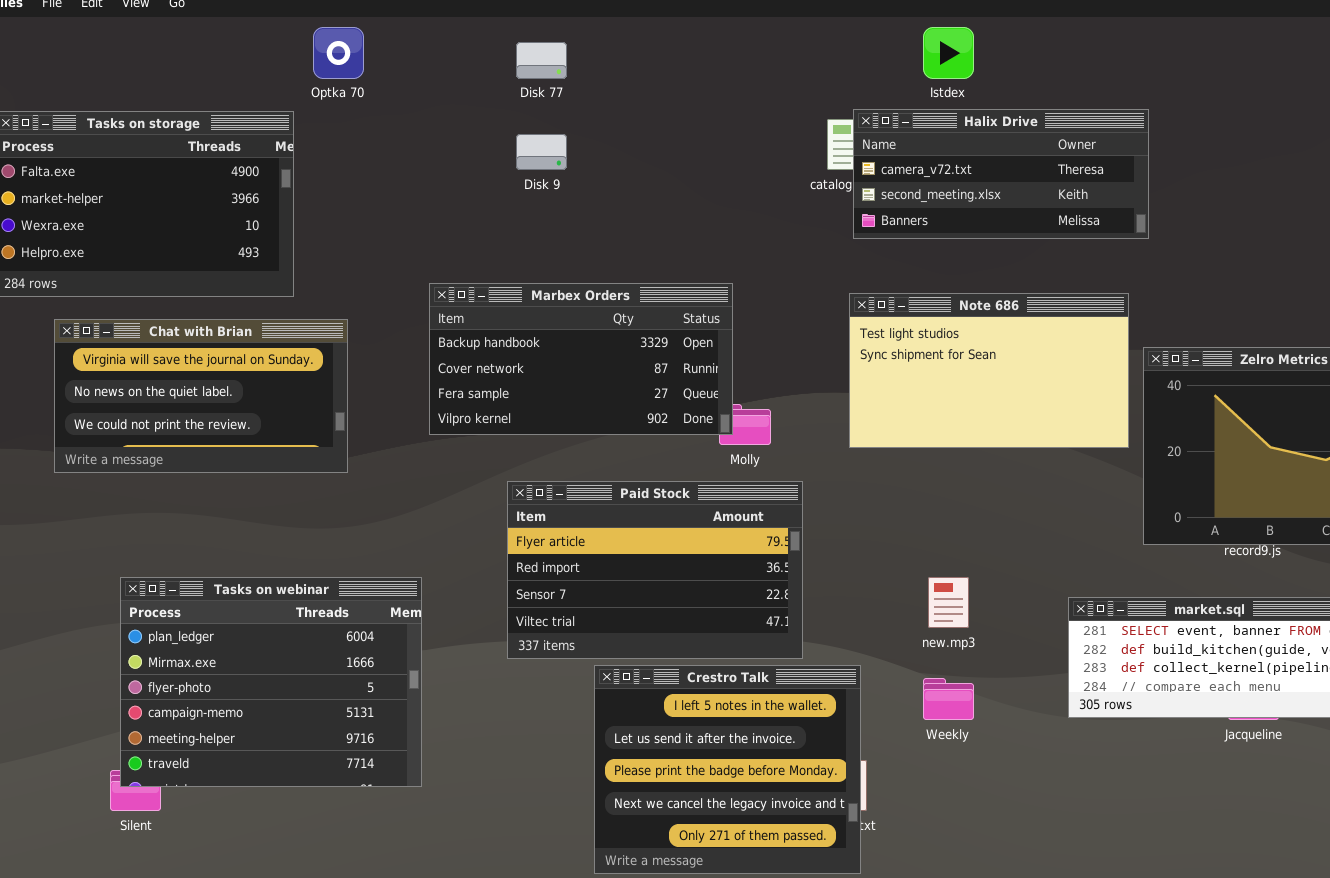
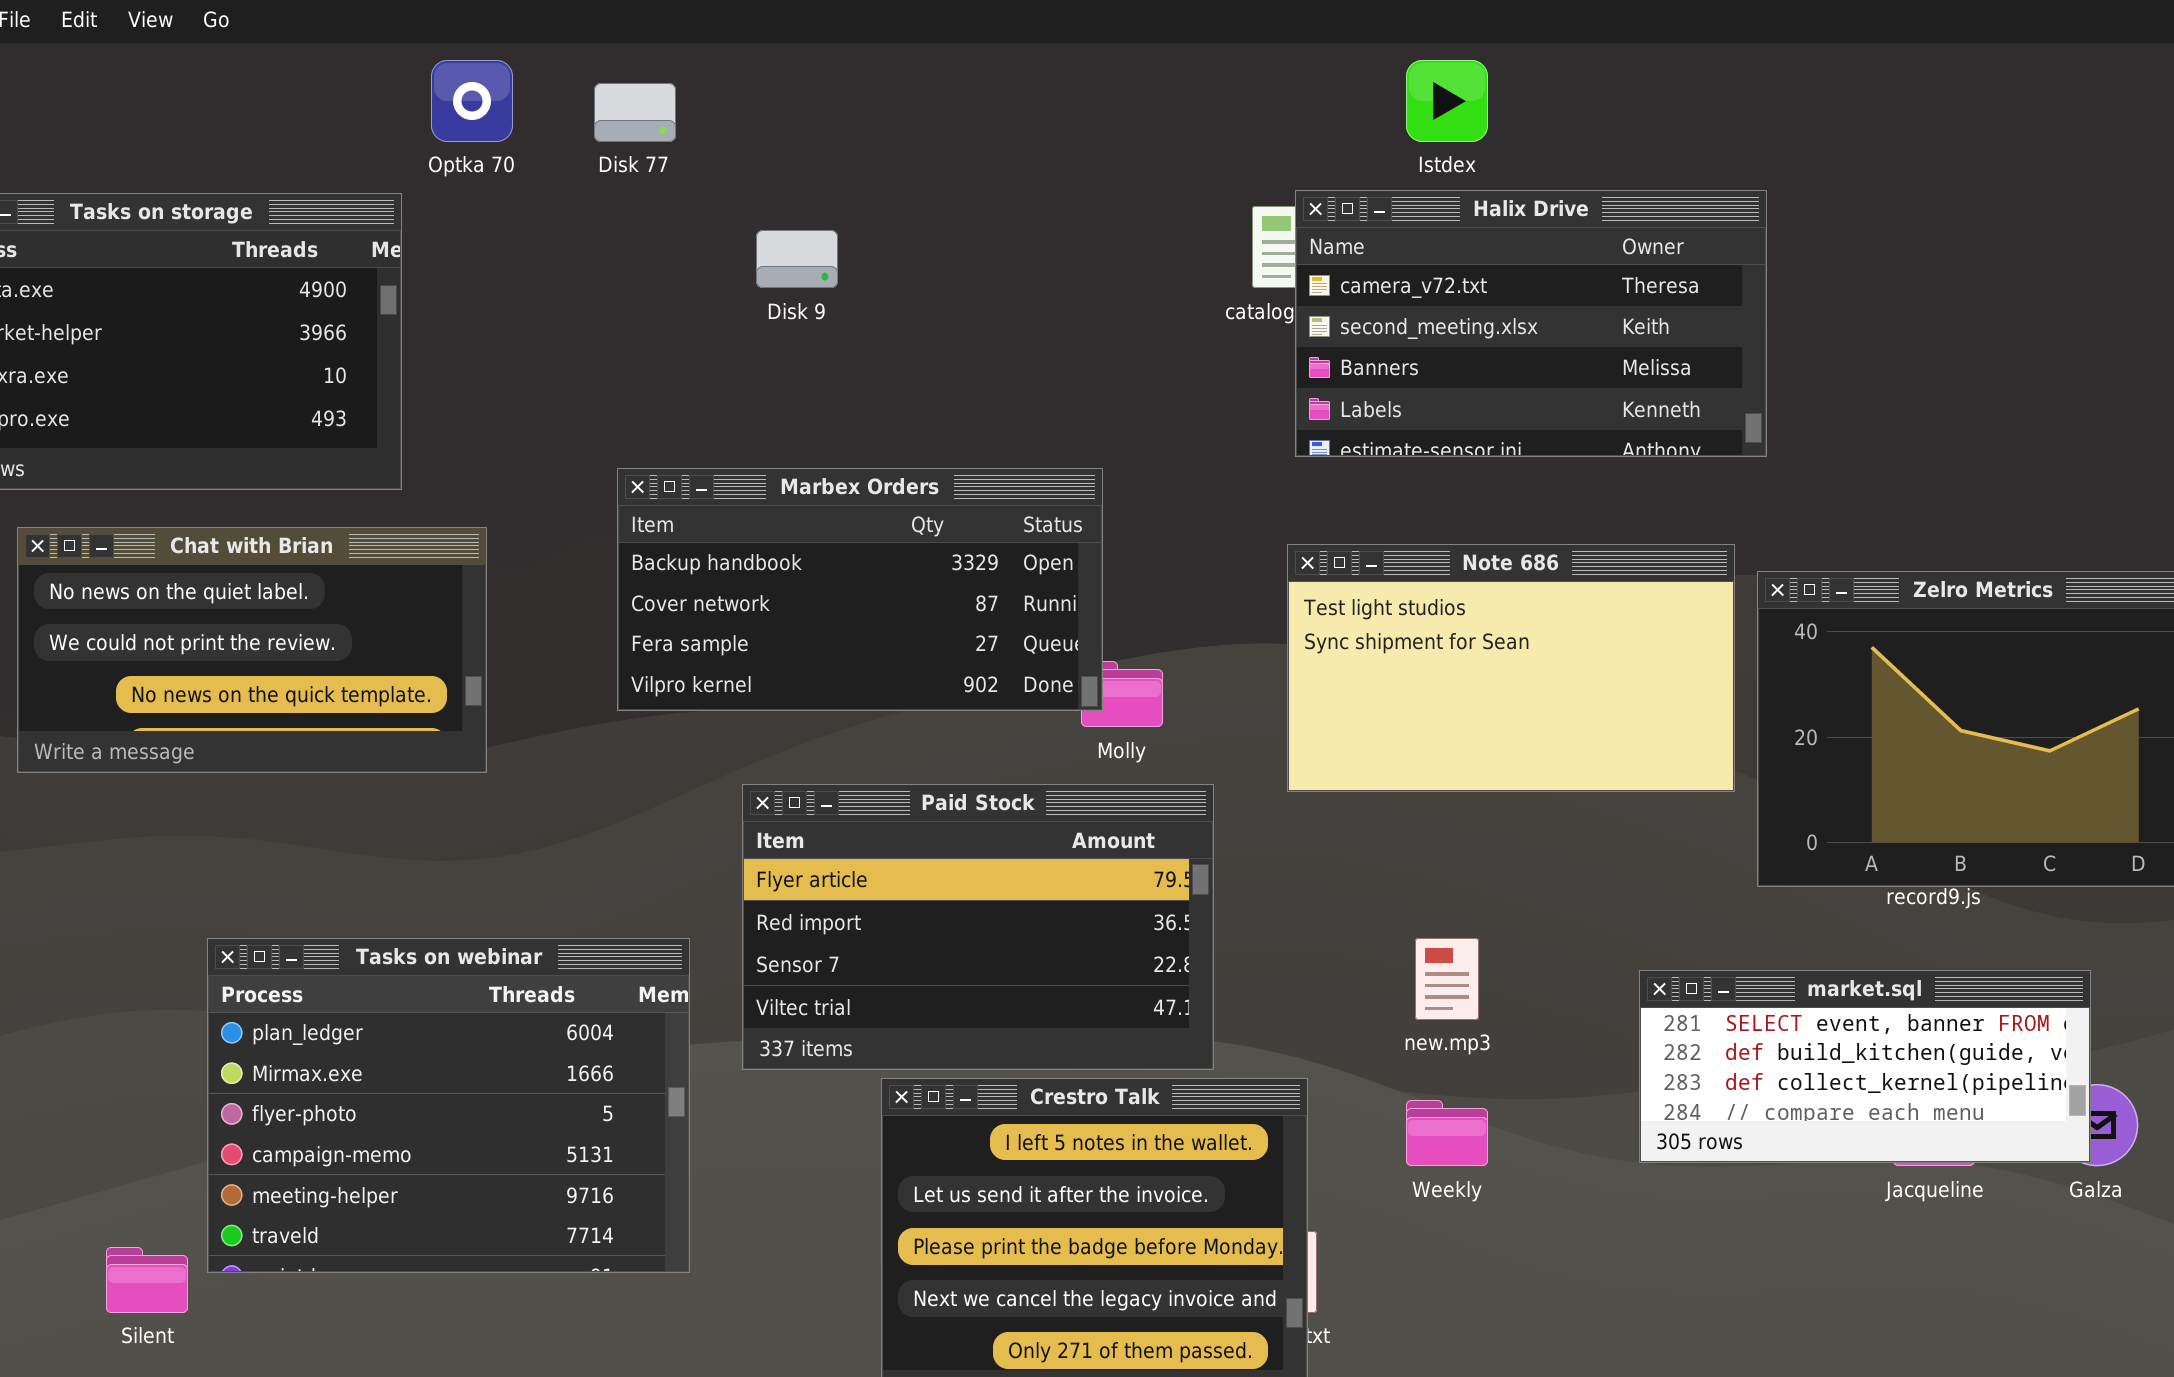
Disk 77: [516,42,567,79] -> [594,83,676,142], moved
Halix Drive: [853,109,1149,239] -> [1295,190,1767,457], resized
Note 686: [849,293,1129,448] -> [1287,544,1735,792], moved
Chat with Brian: [54,319,348,473] -> [17,527,487,773], scrolled down 1 row
Tasks on webinar: [120,577,422,787] -> [207,938,690,1273], moved

